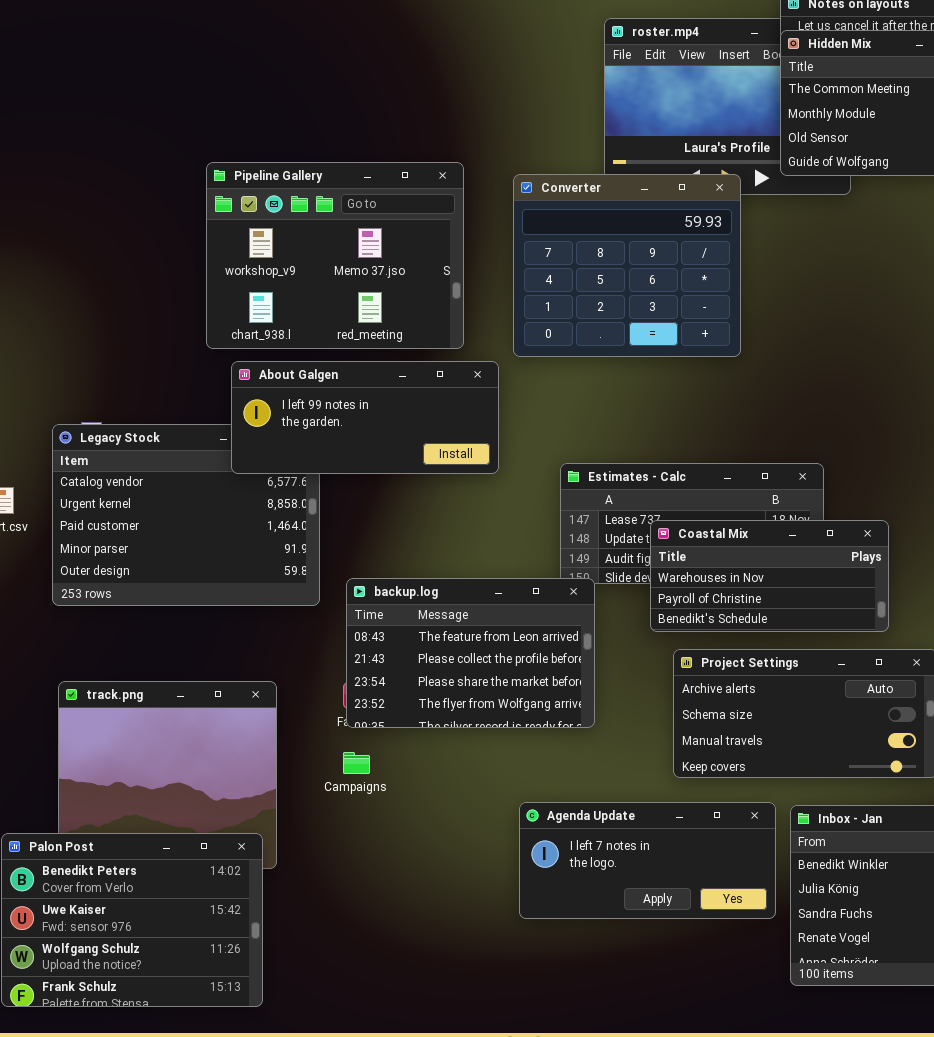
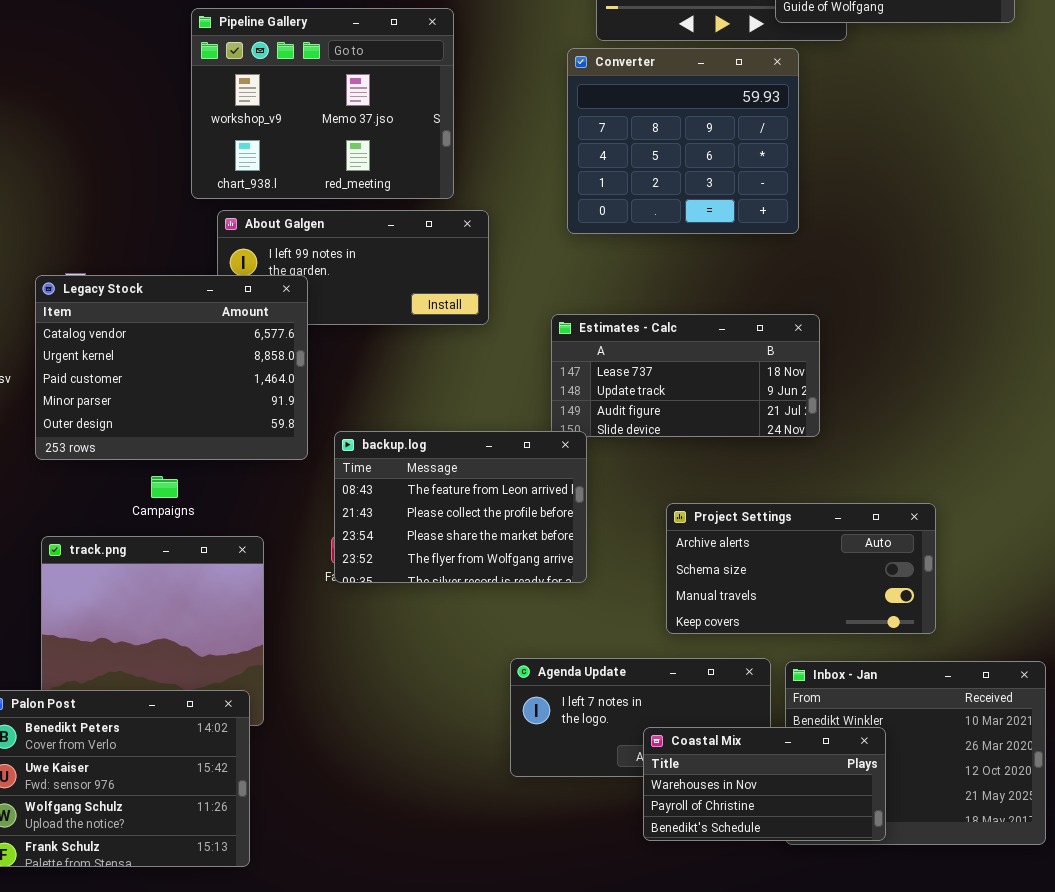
Converter: [513,174,741,357] -> [567,48,799,234], moved
Legacy Stock: [52,424,320,606] -> [35,275,308,460], raised
Coastal Mix: [650,520,889,632] -> [643,727,886,841], moved
Campaigns: [343,752,370,774] -> [151,476,178,498], moved

